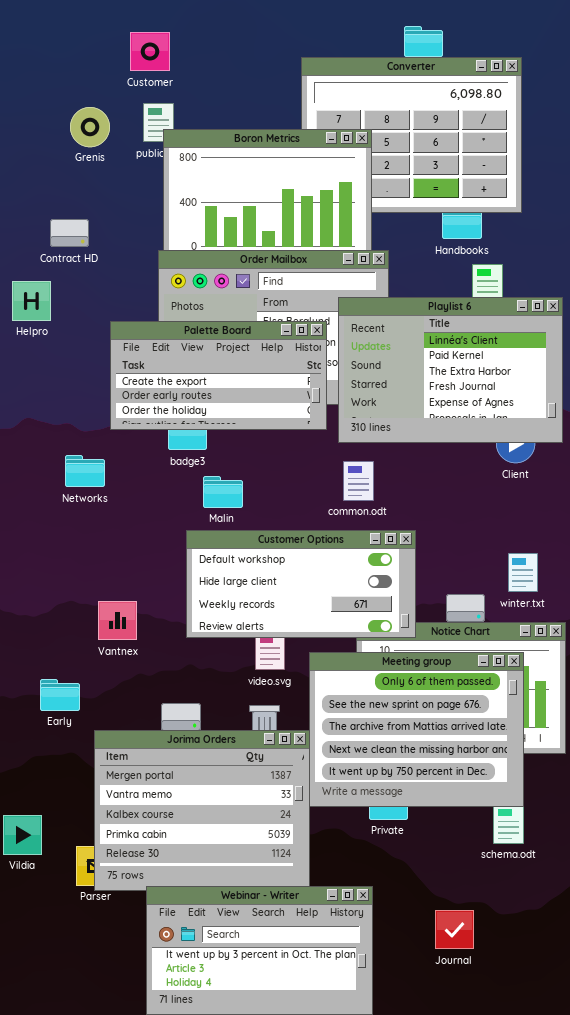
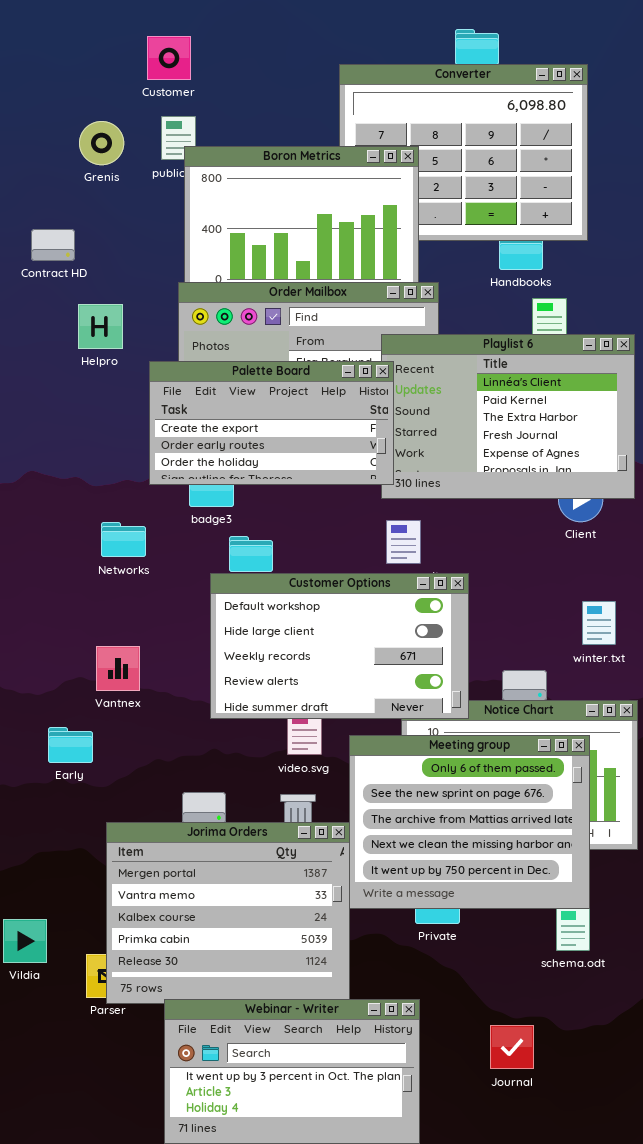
Contract HD: [50,219,89,247] -> [31,229,75,261], moved
Helpro: [12,281,51,321] -> [78,304,123,349], moved
Palette Board: [110,321,327,430] -> [149,361,394,485], moved
Networks: [65,455,105,487] -> [101,522,146,557], moved
Customer Options: [186,530,416,638] -> [210,573,469,719], resized
winter.txt: [508,553,538,592] -> [582,601,616,645], moved
Vantnex: [98,601,137,640] -> [96,646,140,691], moved
Early: [40,679,80,711] -> [48,727,93,763], moved

